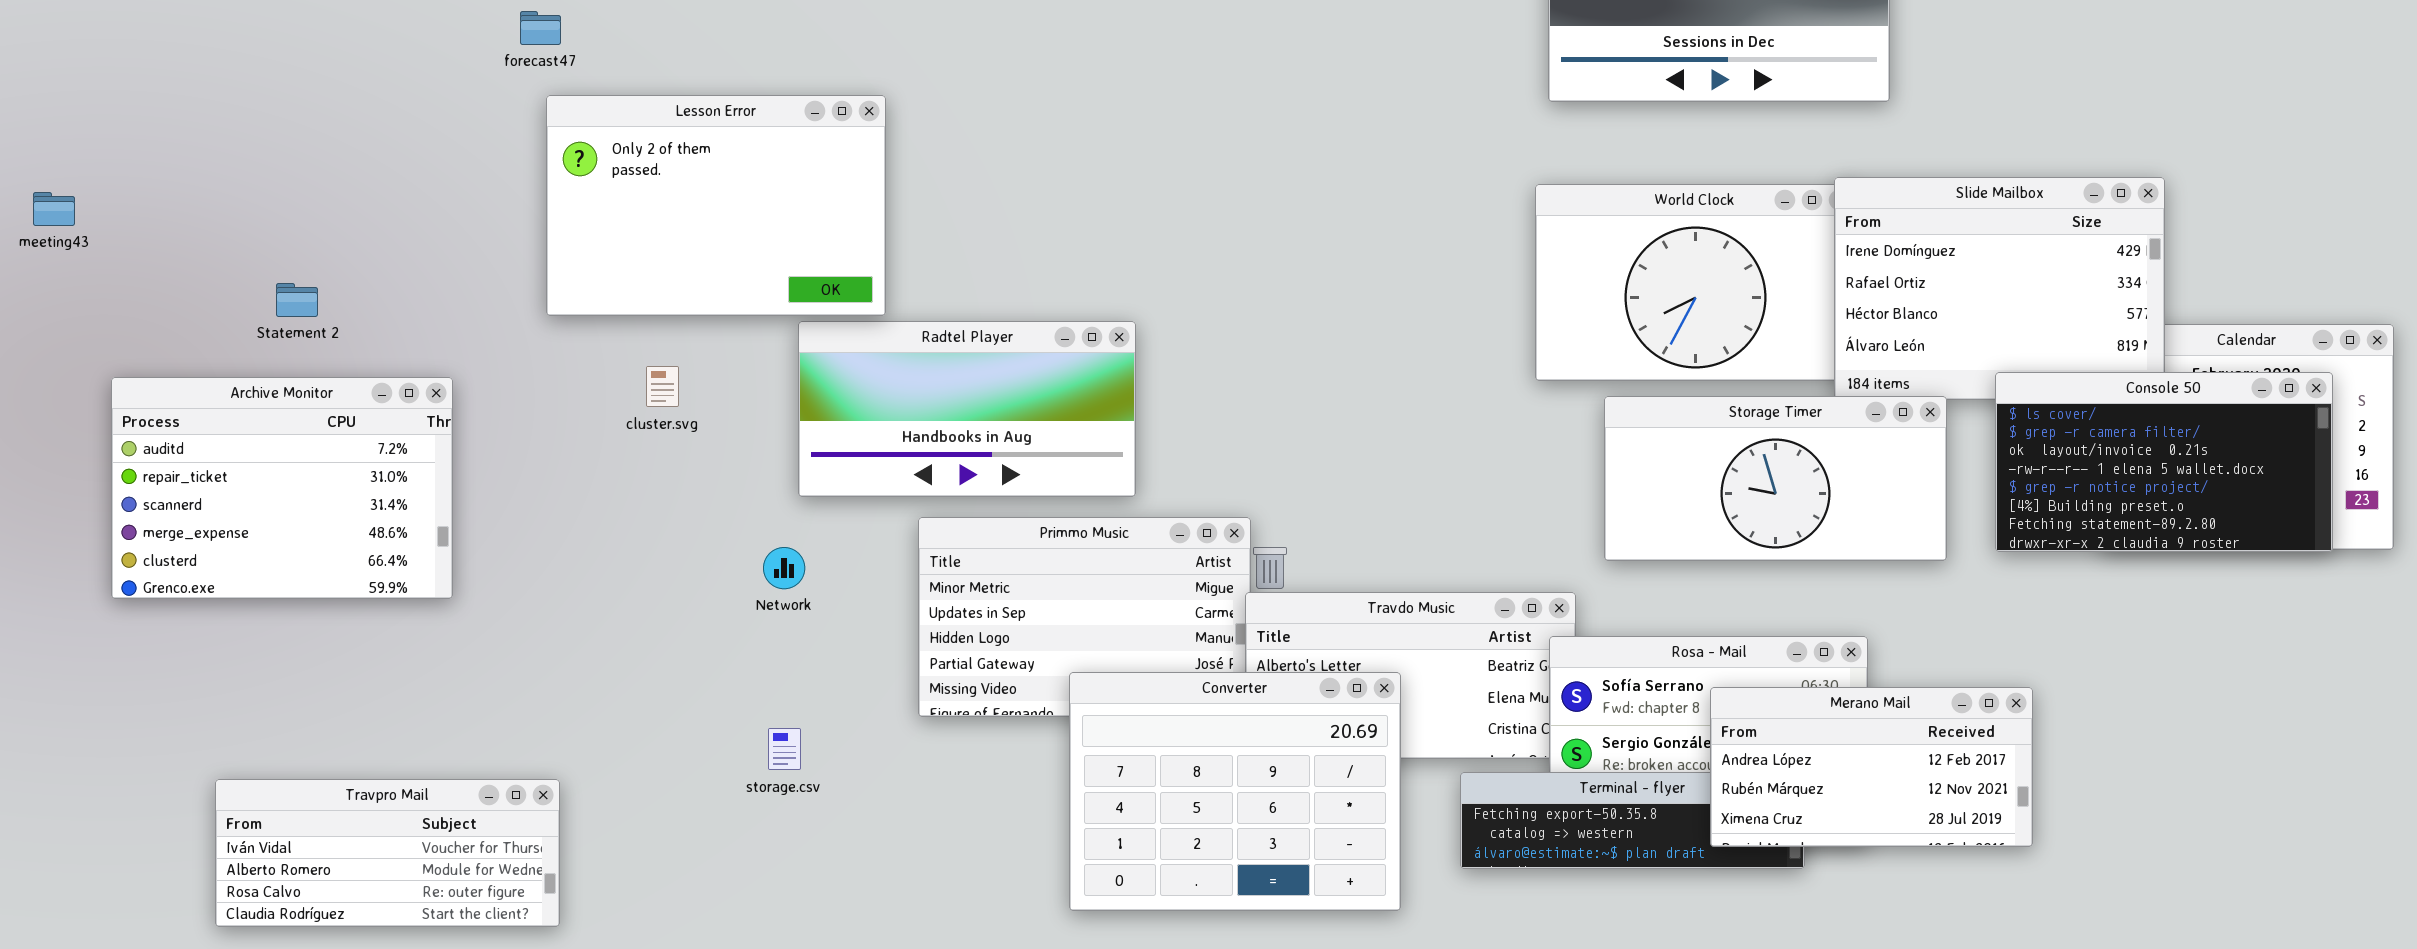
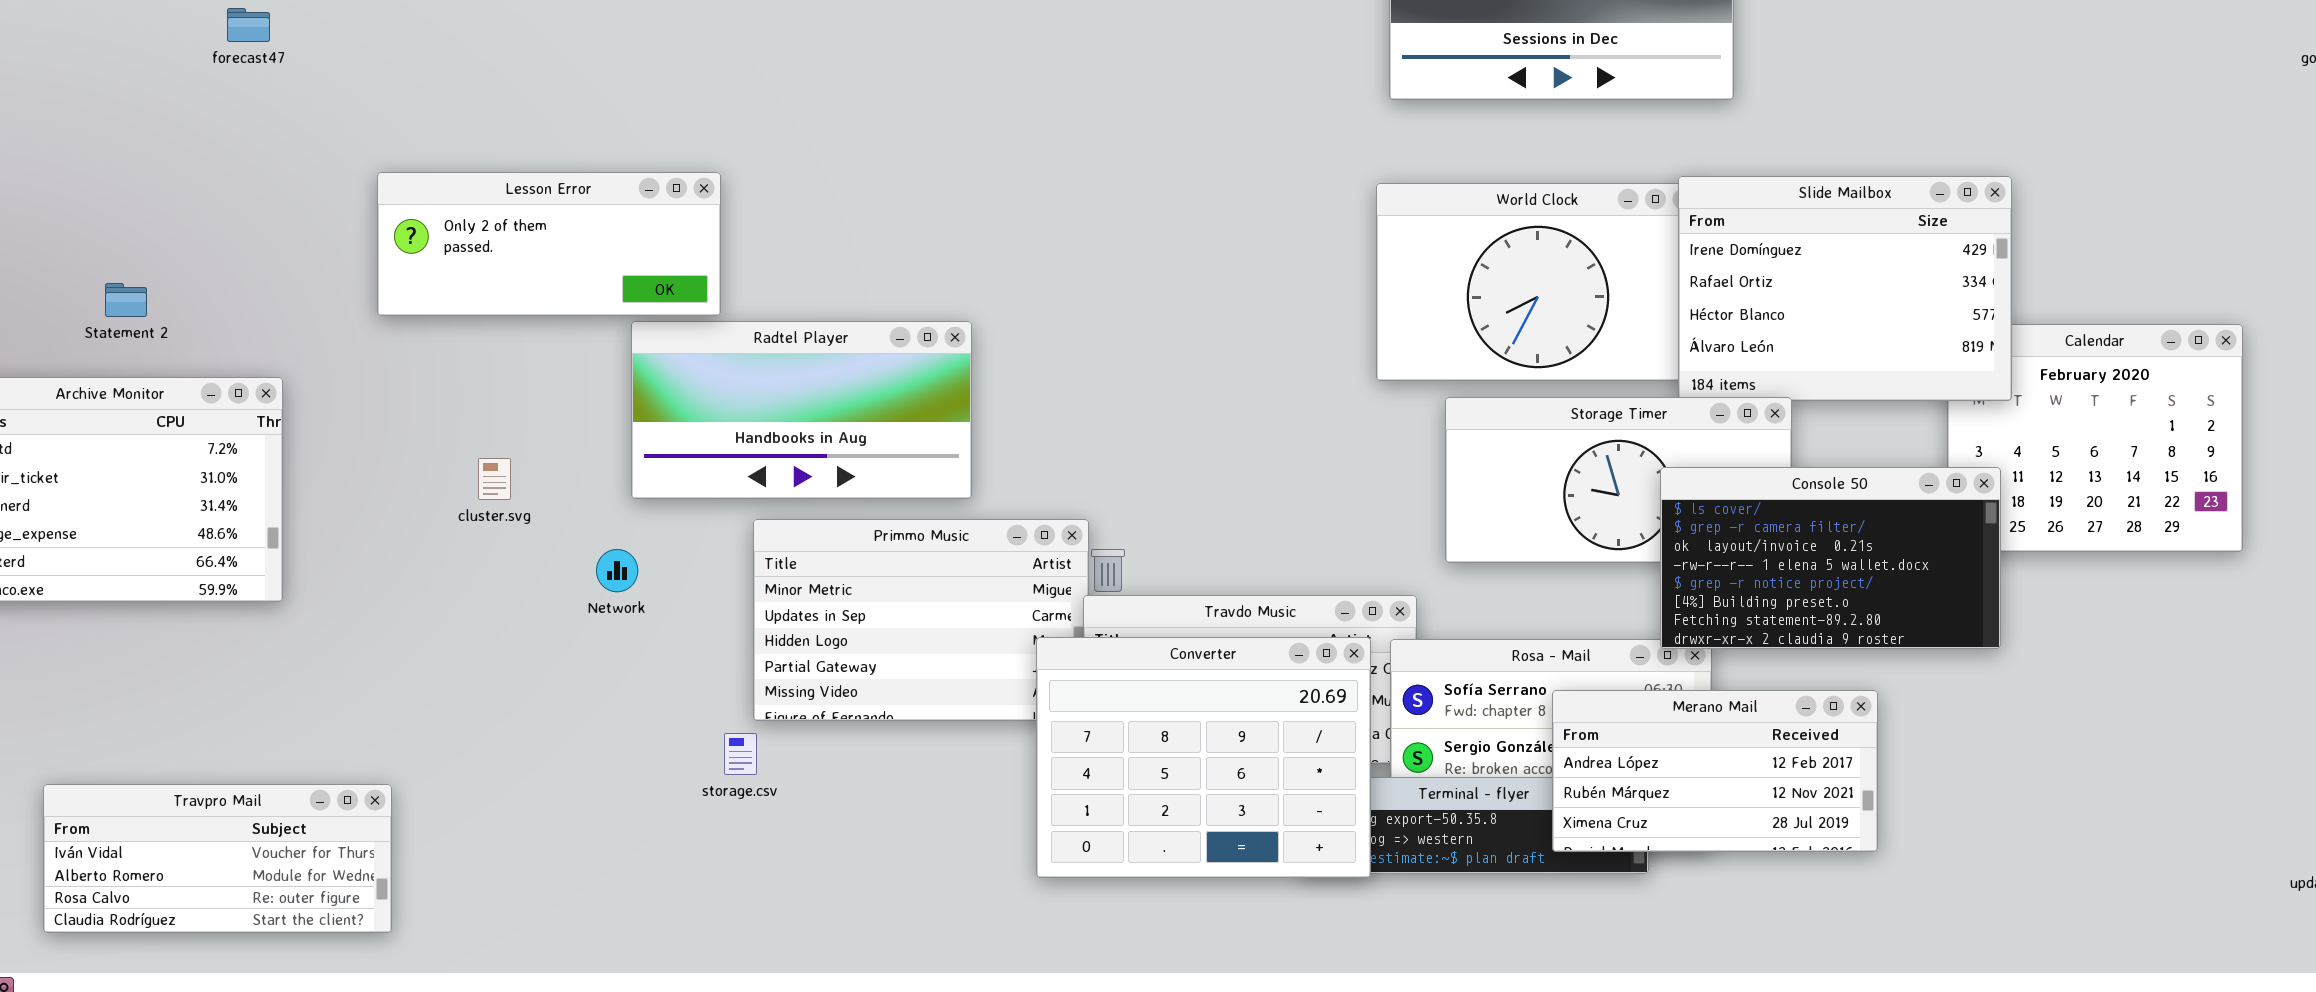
forecast47: [520,11,561,45] -> [227,8,270,42], moved
Lesson Error: [546,95,886,316] -> [377,172,721,316], resized
cluster.svg: [646,366,679,407] -> [478,458,511,500], moved
Console 50: [1995,372,2333,552] -> [1660,467,2001,649], moved
Converter: [1069,672,1401,911] -> [1036,637,1371,878], moved
storage.csv: [768,728,801,770] -> [724,733,757,775], moved

